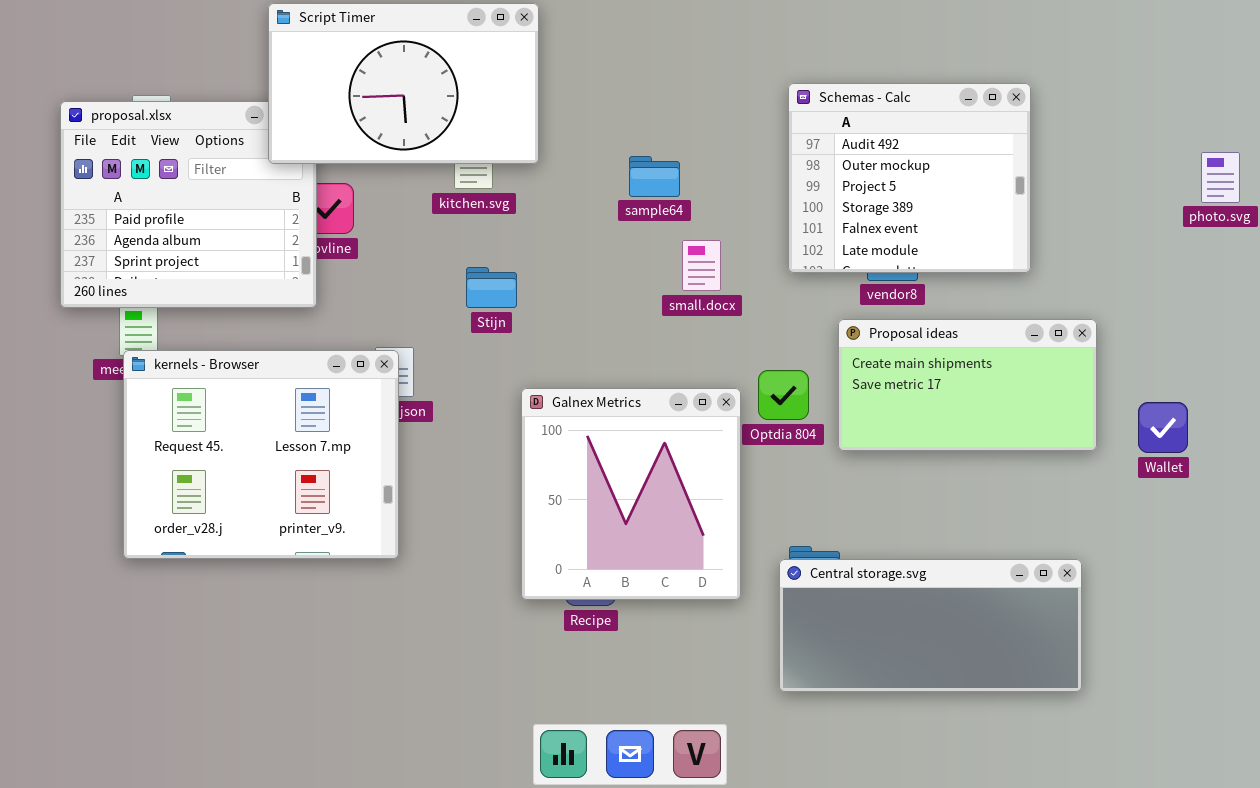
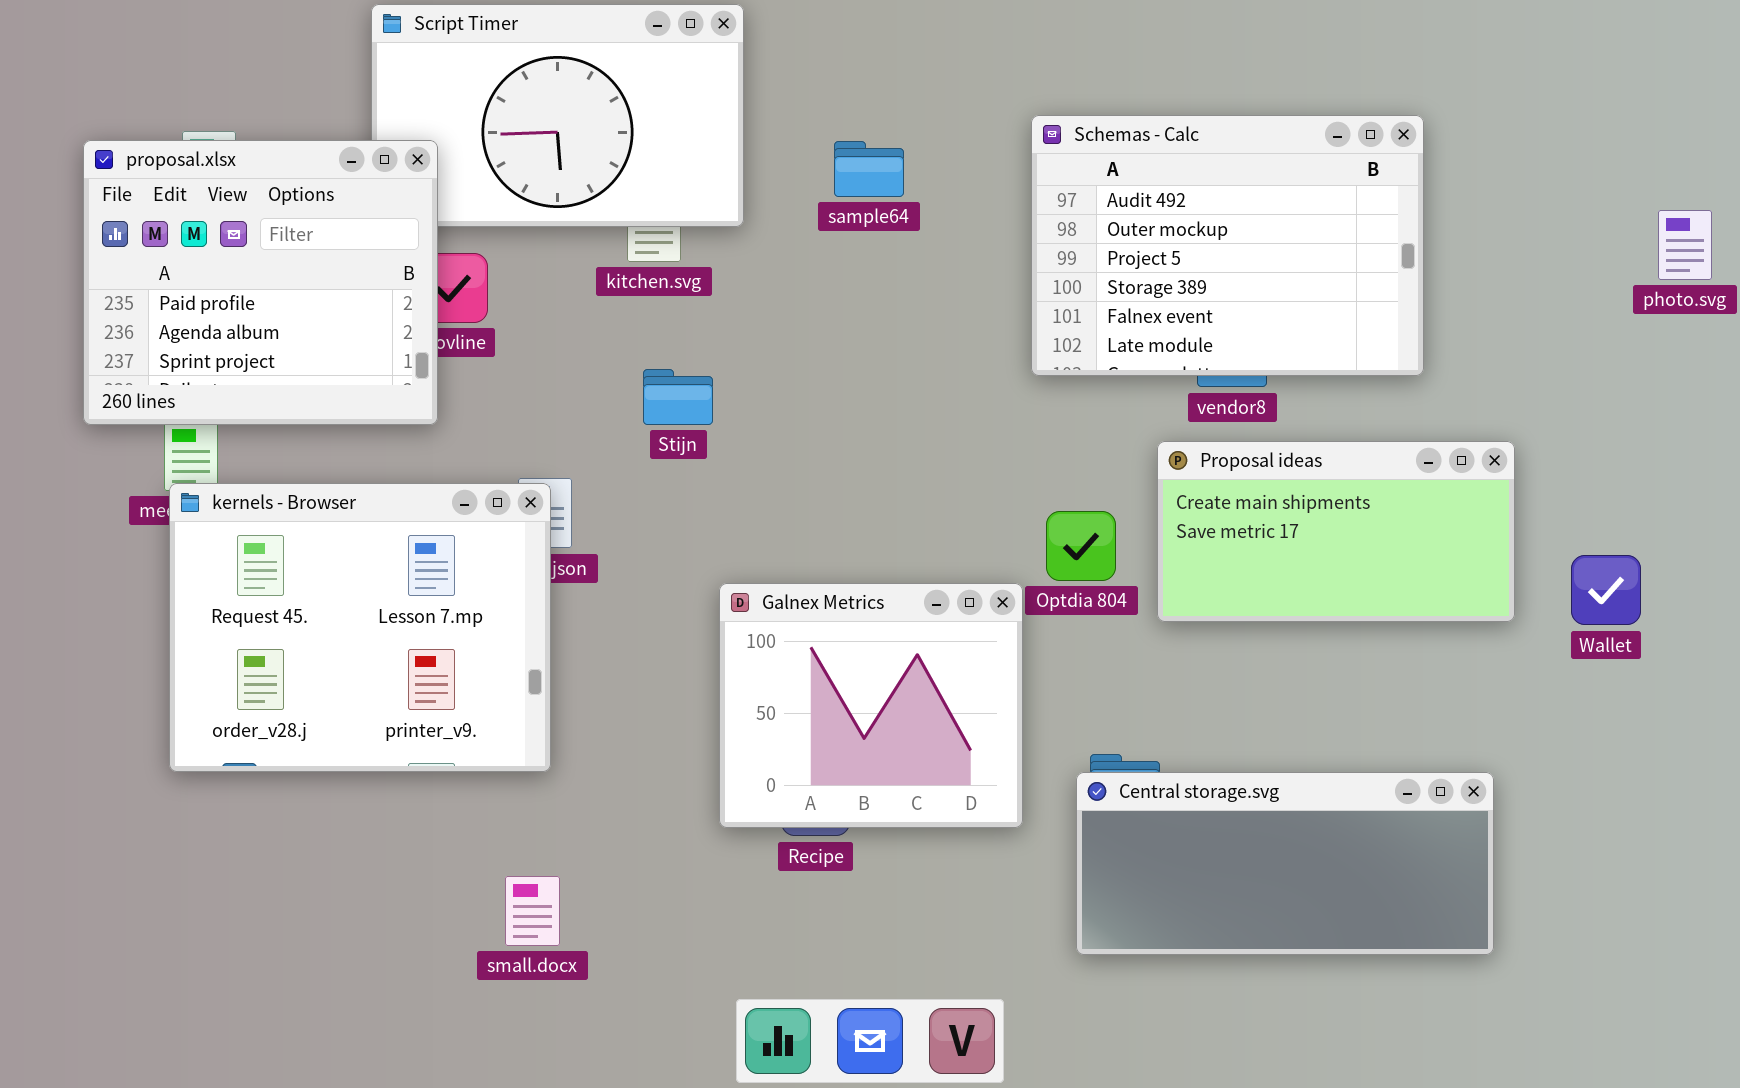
Schemas - Calc: [788,83,1031,273] -> [1031,115,1424,376], resized
proposal.xlsx: [60,101,317,308] -> [83,140,438,425], raised
sample64: [629,156,680,197] -> [834,141,904,197], moved
small.docx: [682,240,721,291] -> [505,876,560,946], moved
Galnex Metrics: [521,388,741,600] -> [719,583,1023,828], resized

